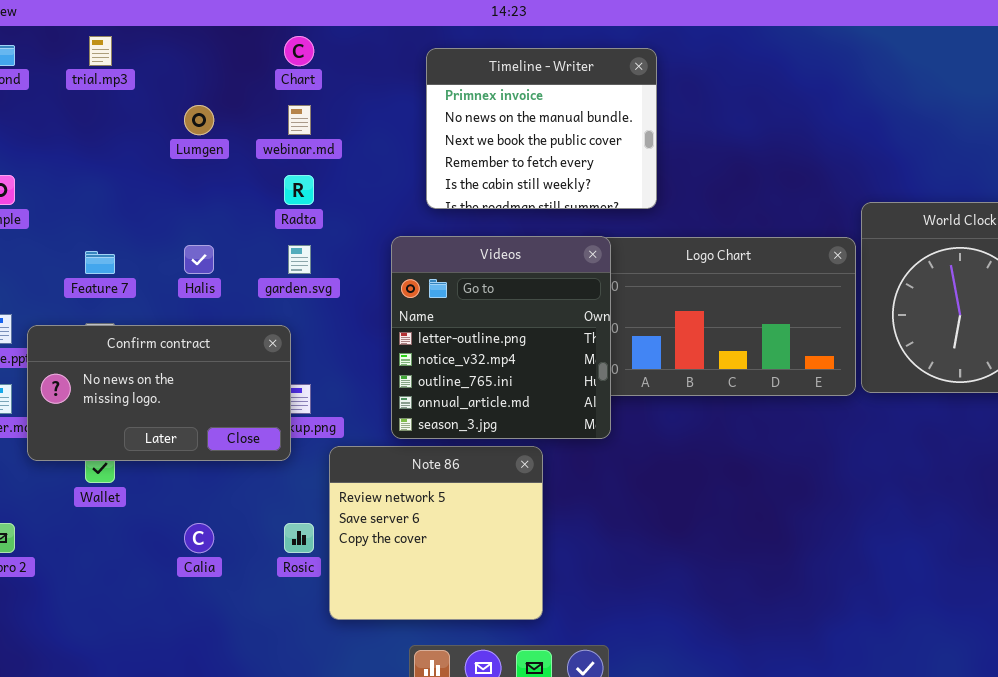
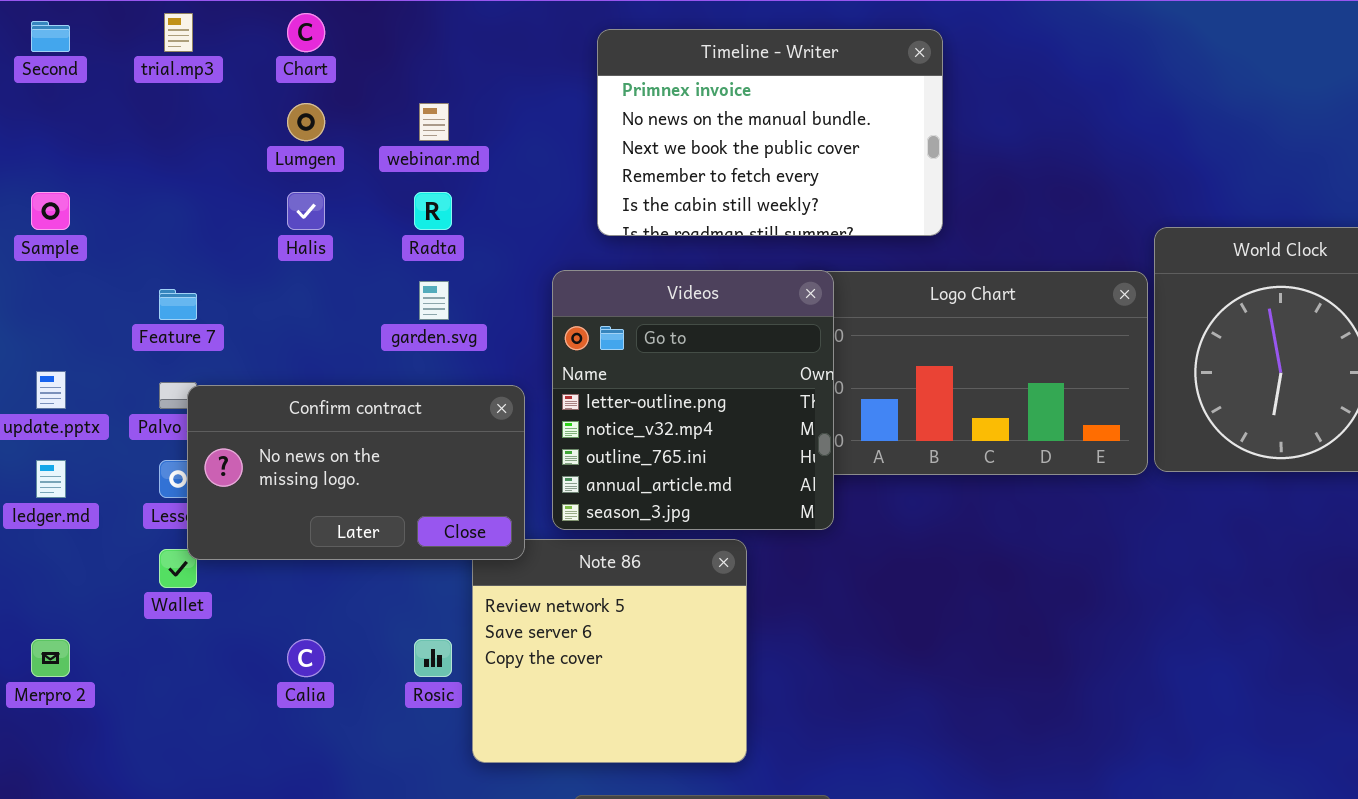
Chart: [284,36,314,66] -> [287,13,325,52], moved
Timeline - Writer: [426,48,657,209] -> [597,29,943,236], resized
Halis: [184,245,214,274] -> [287,192,325,230], moved
Confirm contract: [27,325,291,461] -> [187,385,525,560], moved

